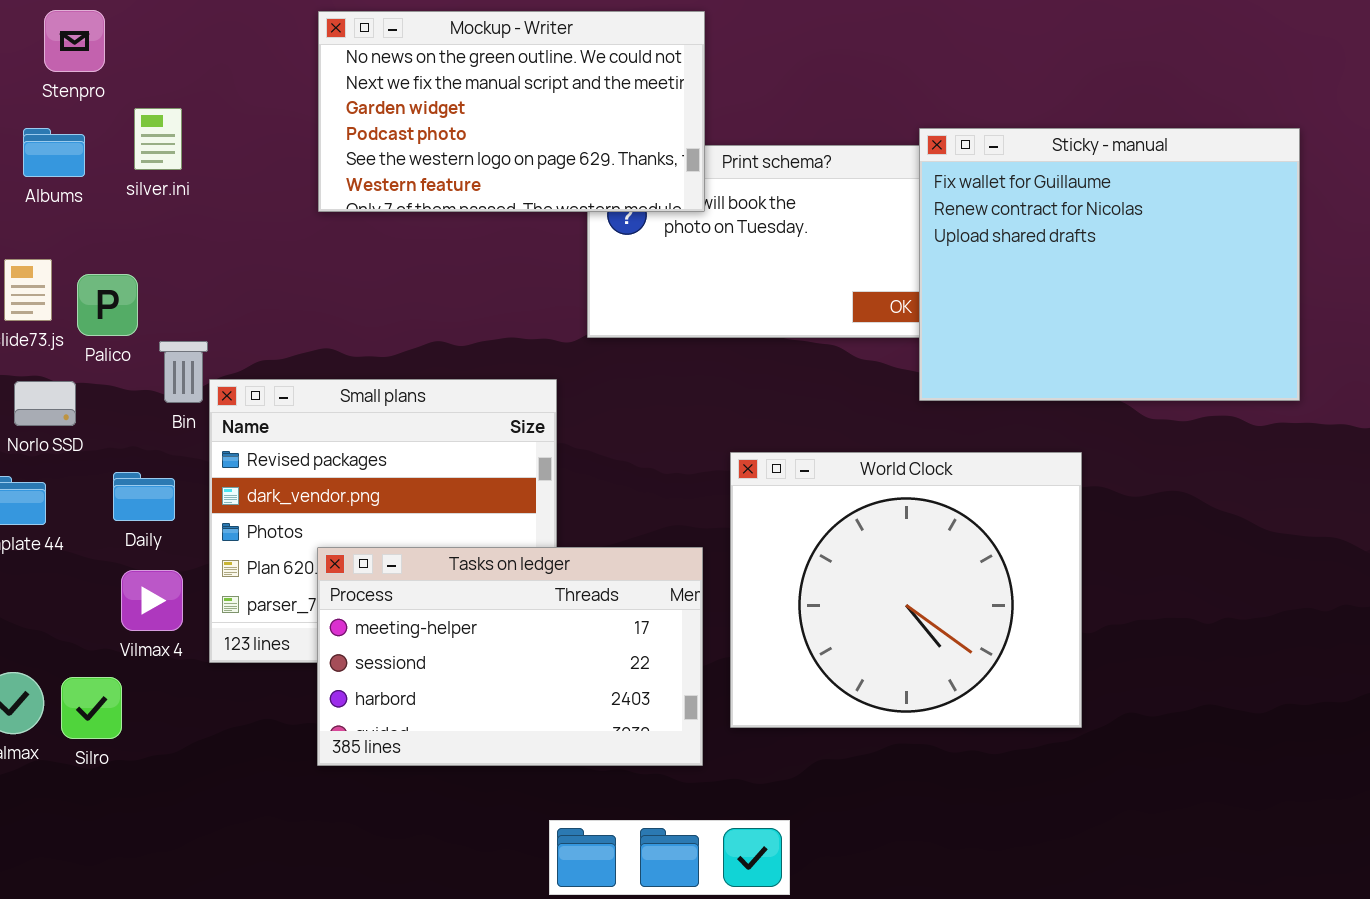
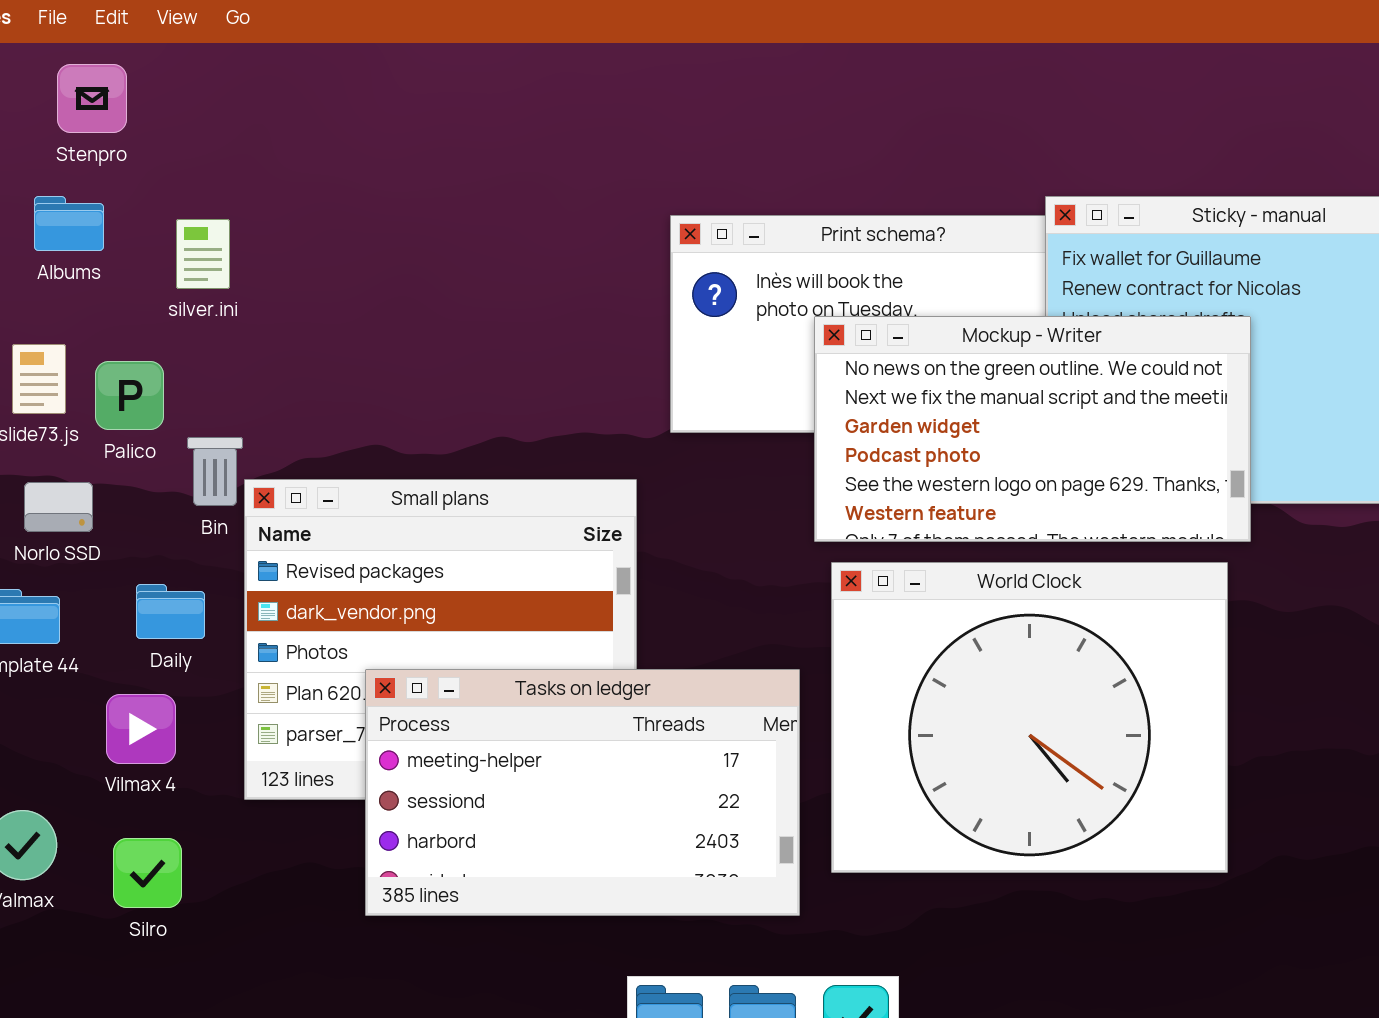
Mockup - Writer: [318,11,705,212] -> [814,316,1251,542], moved
silver.ini: [134,108,182,170] -> [176,219,230,289], moved
Vilmax 4: [121,570,183,631] -> [106,694,176,764], moved
Silro: [61,677,122,739] -> [113,838,182,908], moved

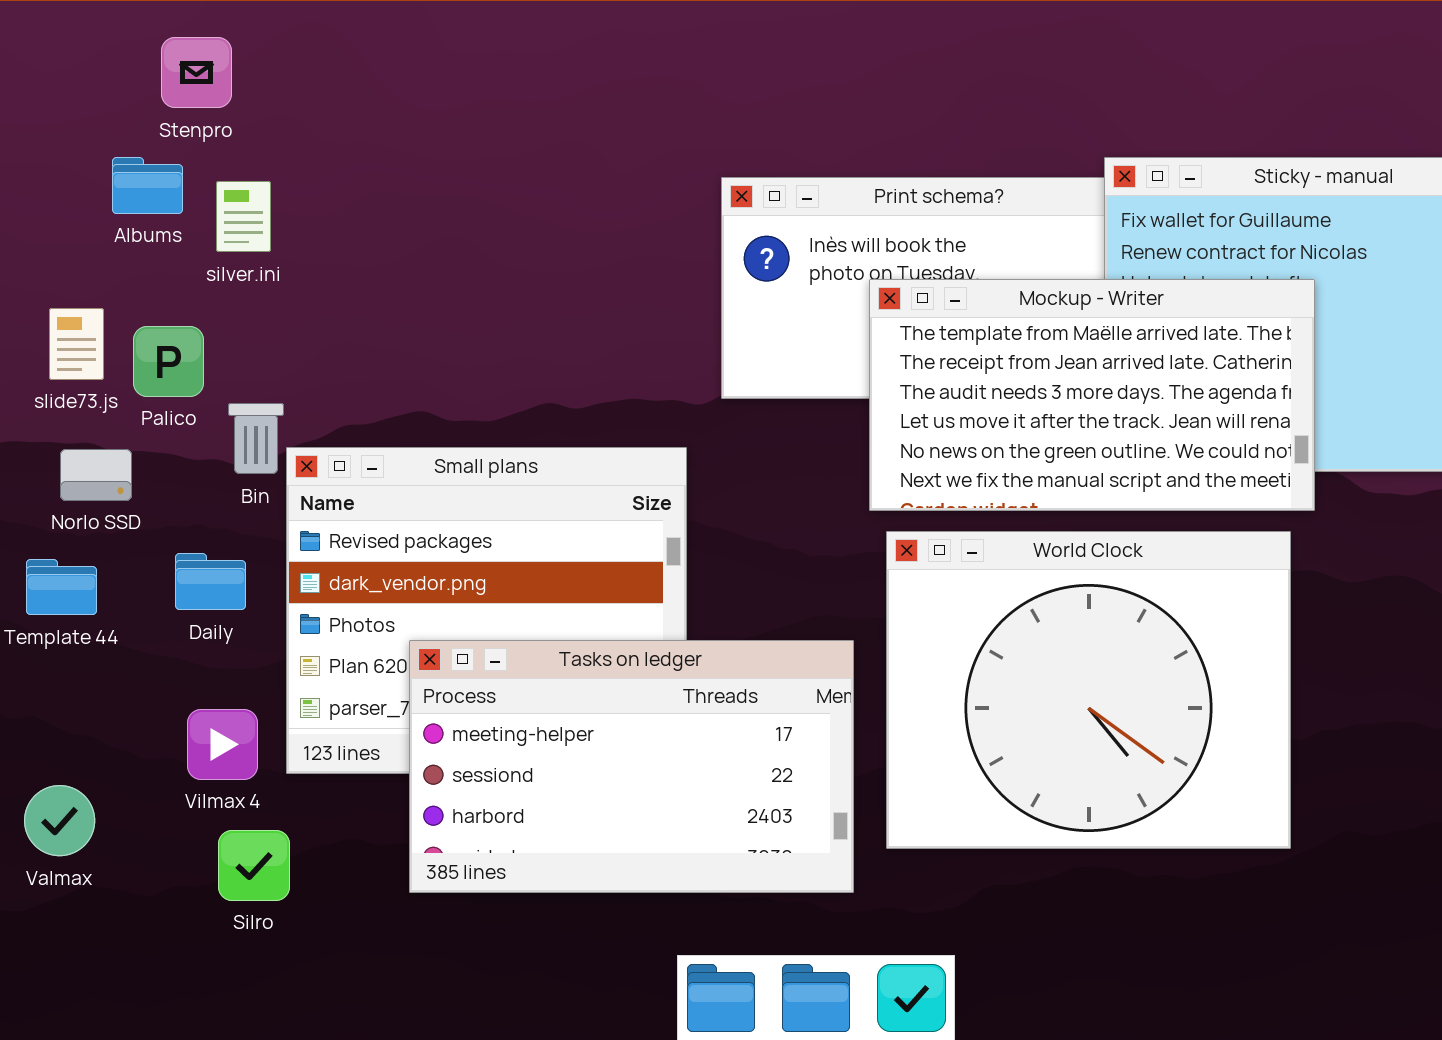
Stenpro: [57,64,127,133] -> [161,37,232,108], moved
Albums: [34,196,104,251] -> [112,157,183,214], moved
Mockup - Writer: [814,316,1251,542] -> [869,279,1315,511], scrolled up 4 rows
Vilmax 4: [106,694,176,764] -> [187,709,258,780], moved
Silro: [113,838,182,908] -> [218,830,290,901], moved

